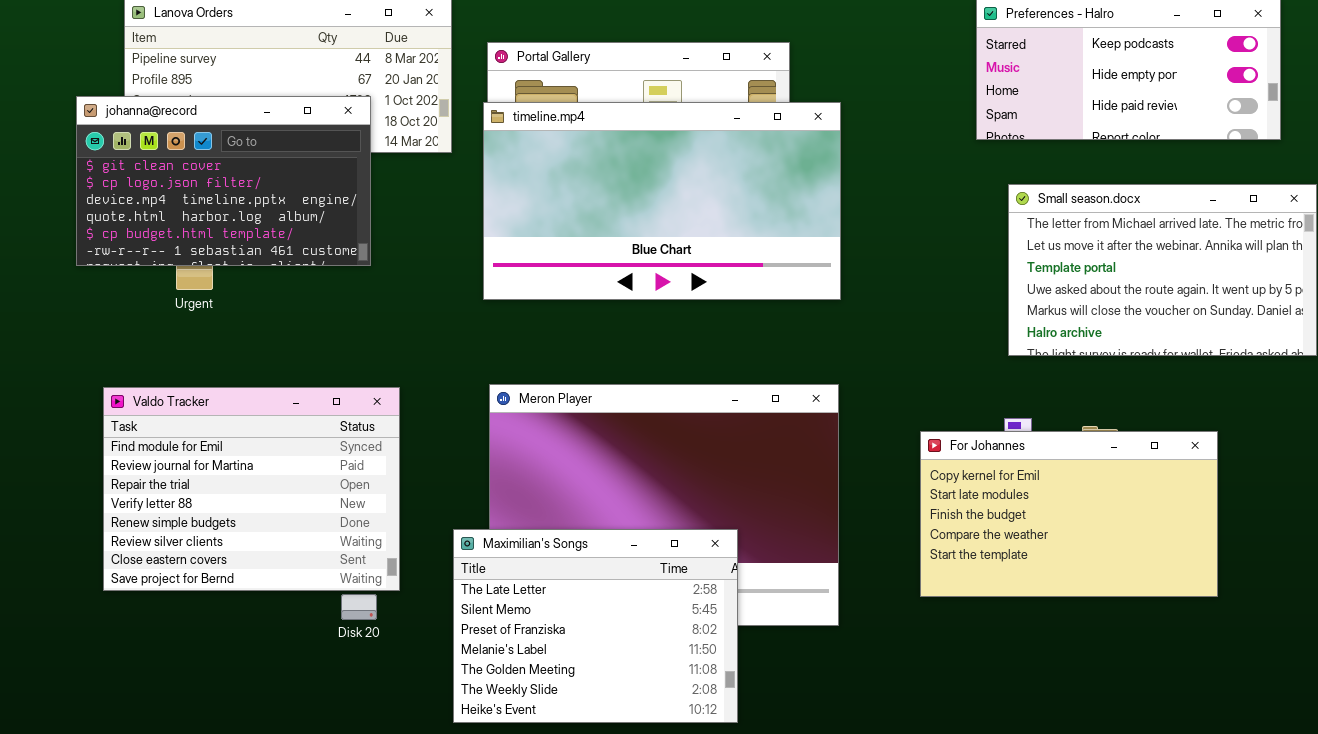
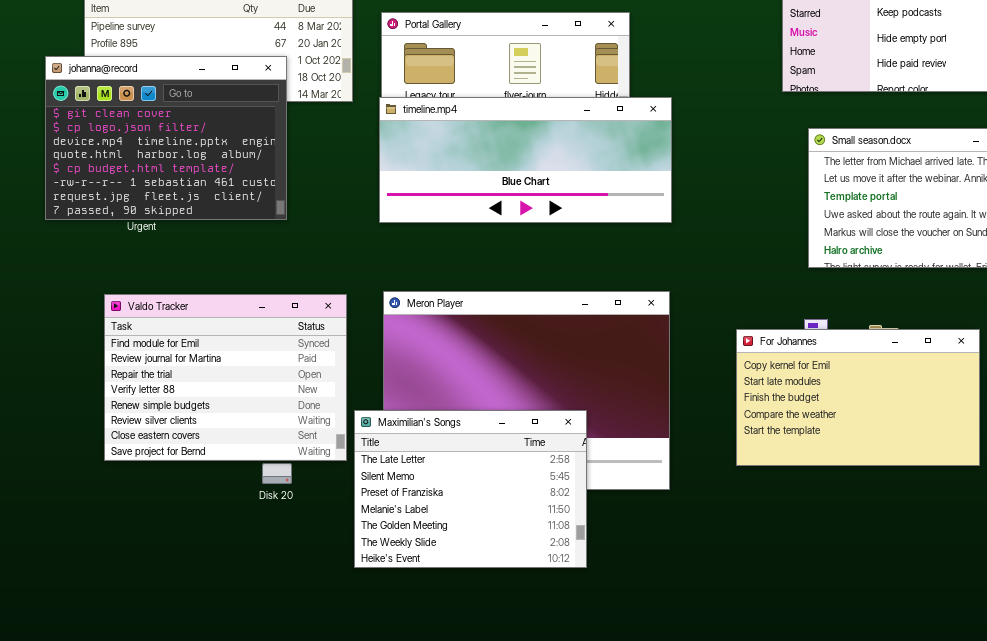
johanna@record: [76,96,371,266] -> [45,56,287,220], resized
timeline.mp4: [483,102,841,300] -> [379,97,672,223], resized
Valdo Tracker: [103,387,400,591] -> [104,294,347,461], moved

